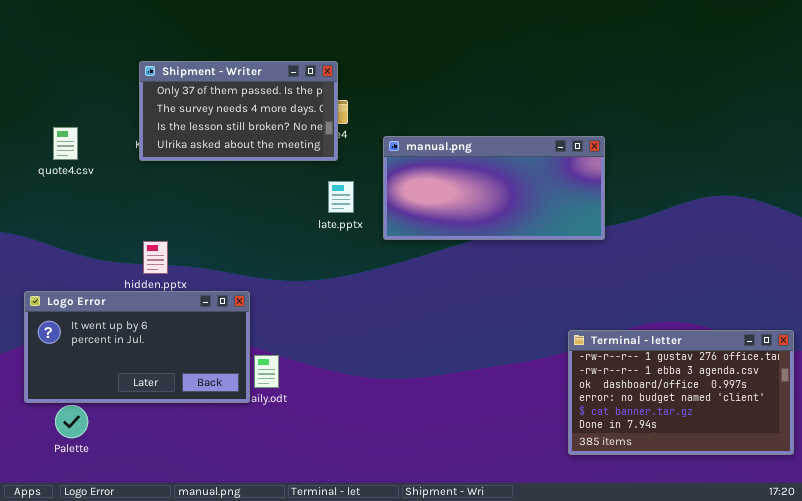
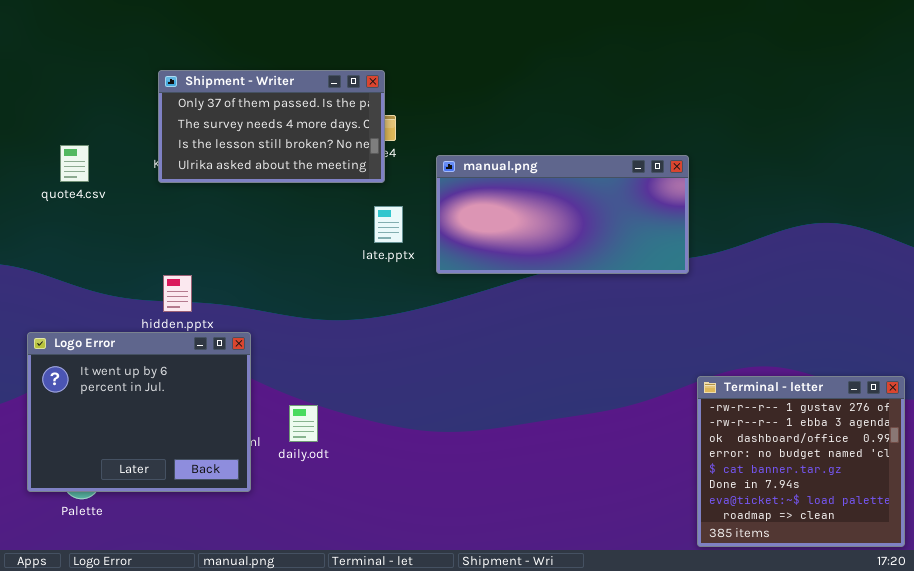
Logo Error: [24,291,250,403] -> [27,332,251,492], resized
Terminal - letter: [568,330,794,455] -> [697,376,905,547], resized

